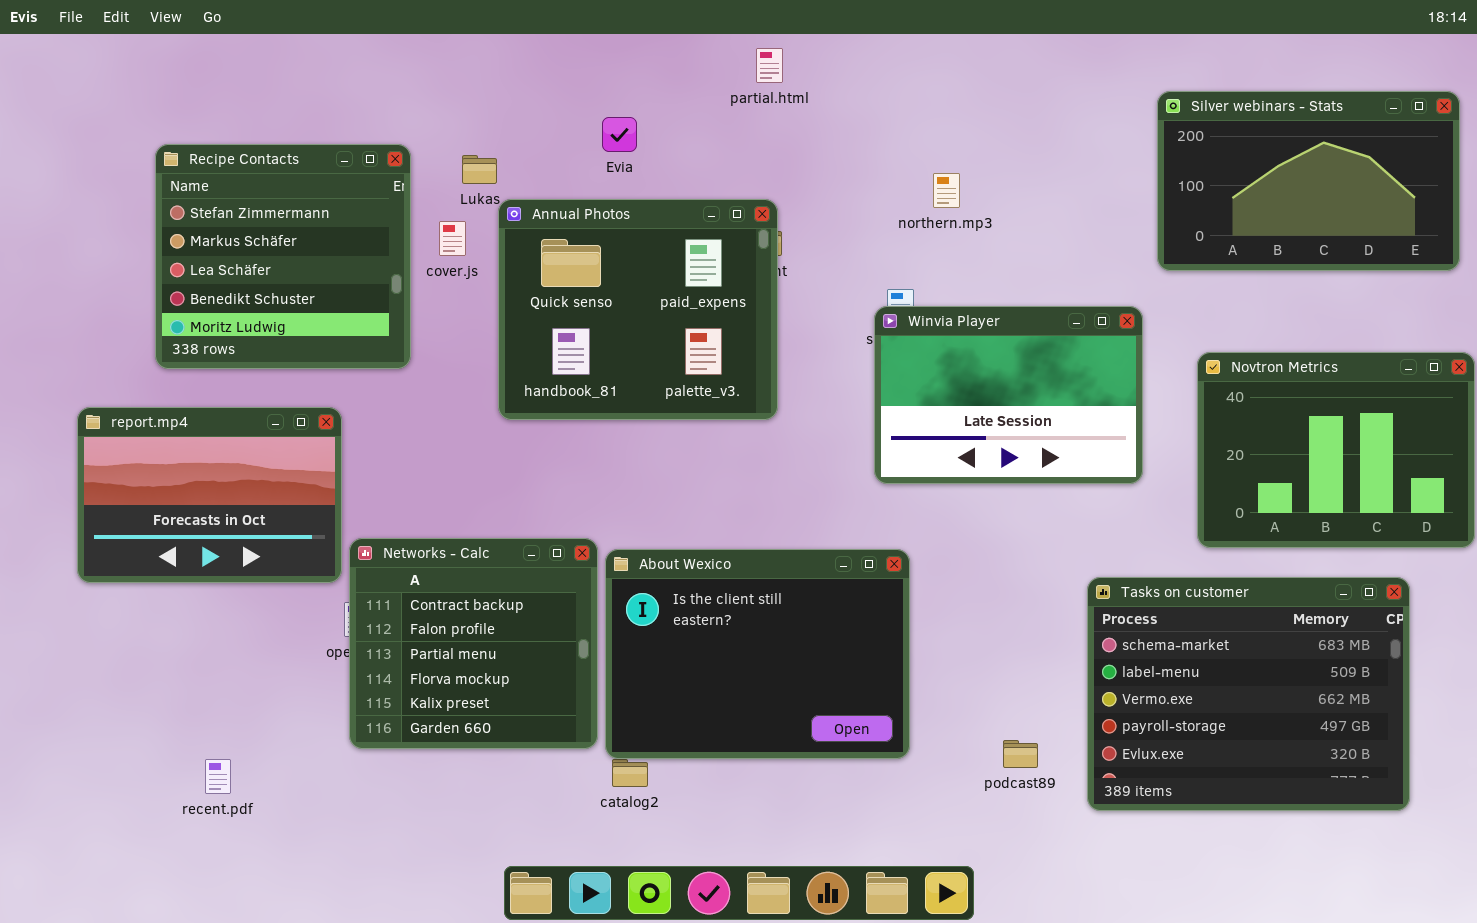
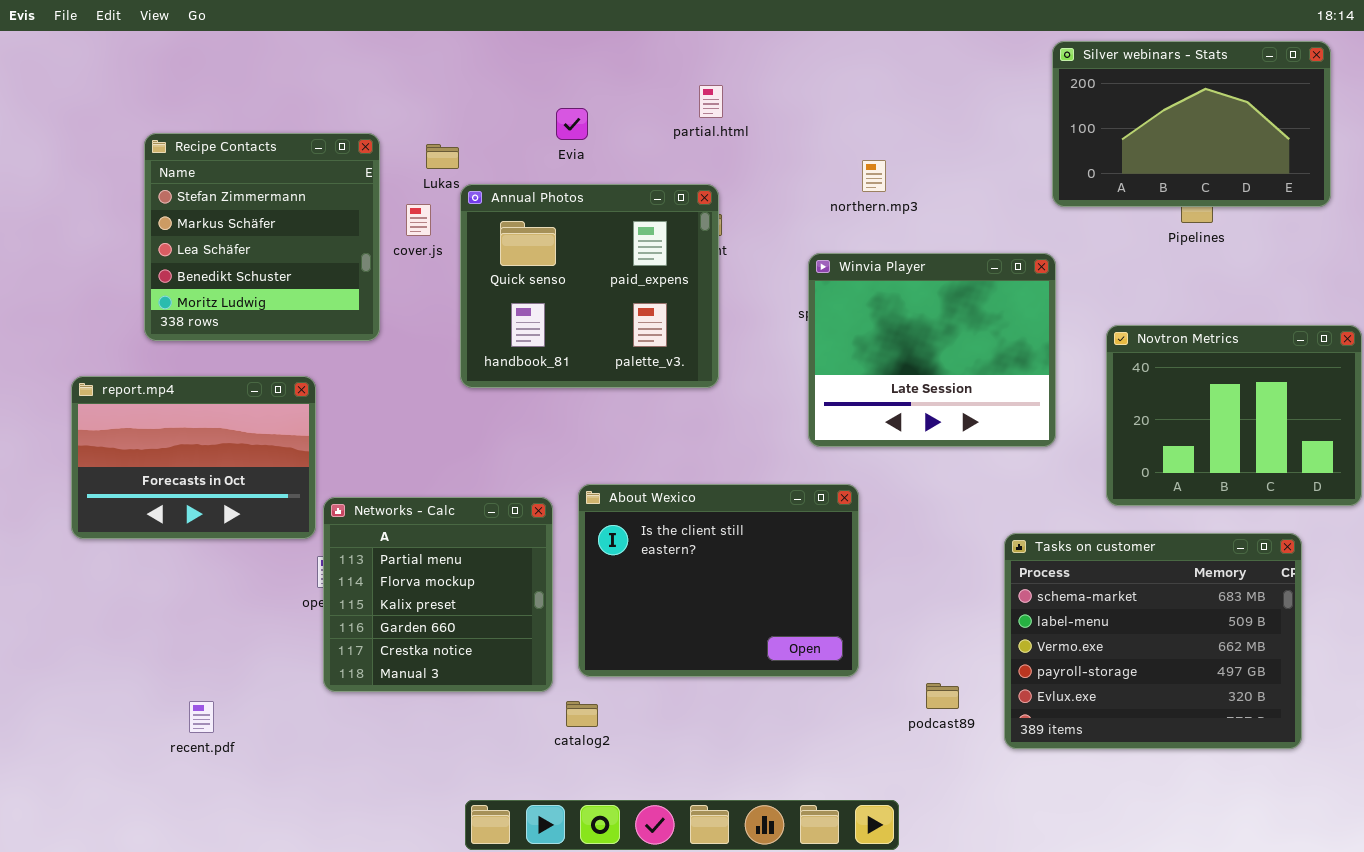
partial.html: [756,48,783,83] -> [699,85,723,118], moved
Silver webinars - Stats: [1157,91,1460,271] -> [1052,41,1331,207], moved
Winvia Player: [874,306,1143,484] -> [808,253,1056,447], resized
Networks - Calc: [349,538,598,749] -> [323,497,553,692], scrolled down 2 rows
About Wexico: [605,549,910,759] -> [578,484,859,677], moved

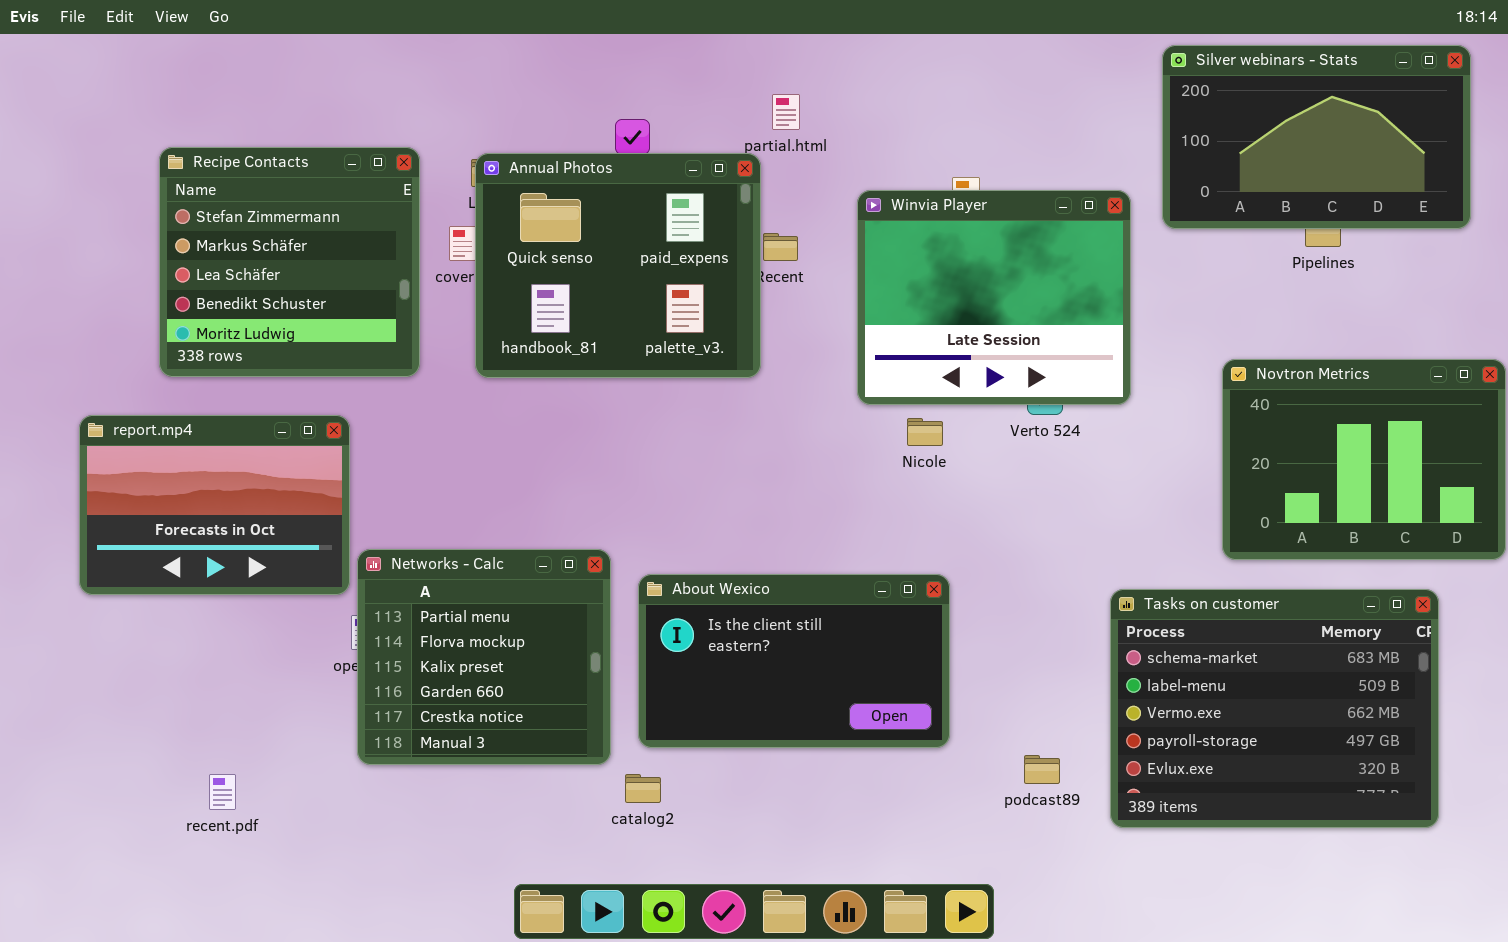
Annual Photos: [460,184,719,388] -> [475,153,761,378], moved
Winvia Player: [808,253,1056,447] -> [857,190,1131,405], moved
About Wexico: [578,484,859,677] -> [638,574,950,748], resized

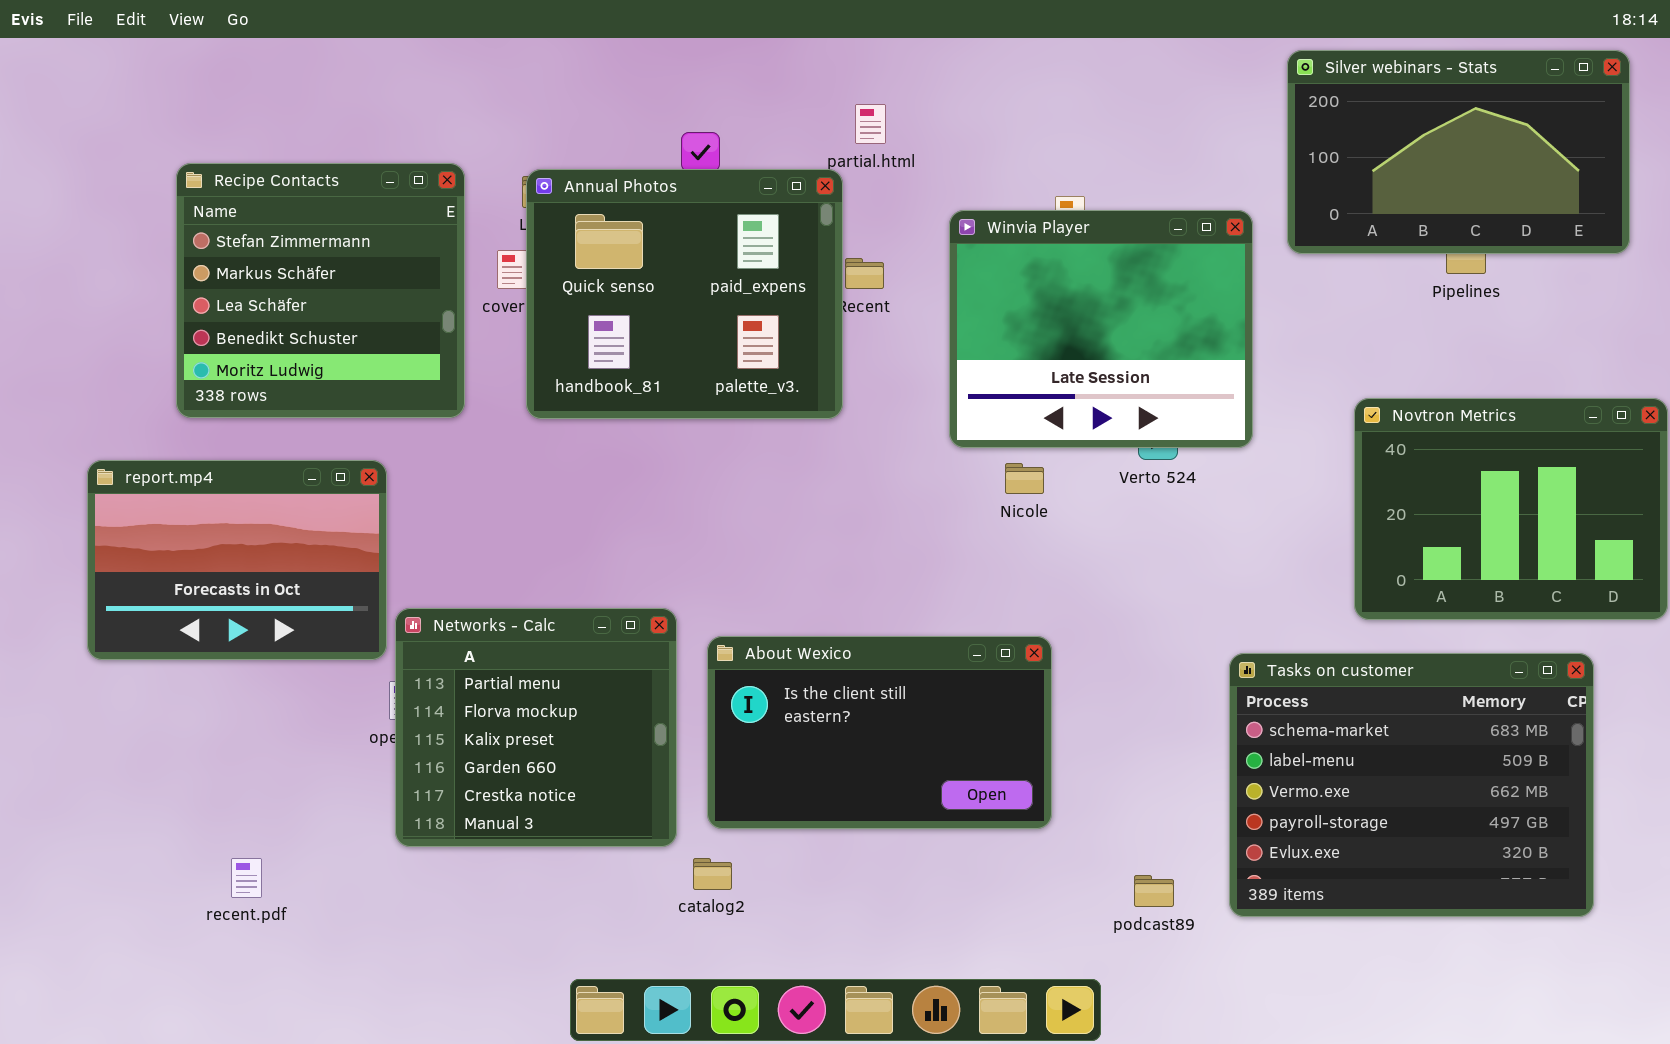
podcast89: [1024,755,1060,784] -> [1134,875,1174,907], moved

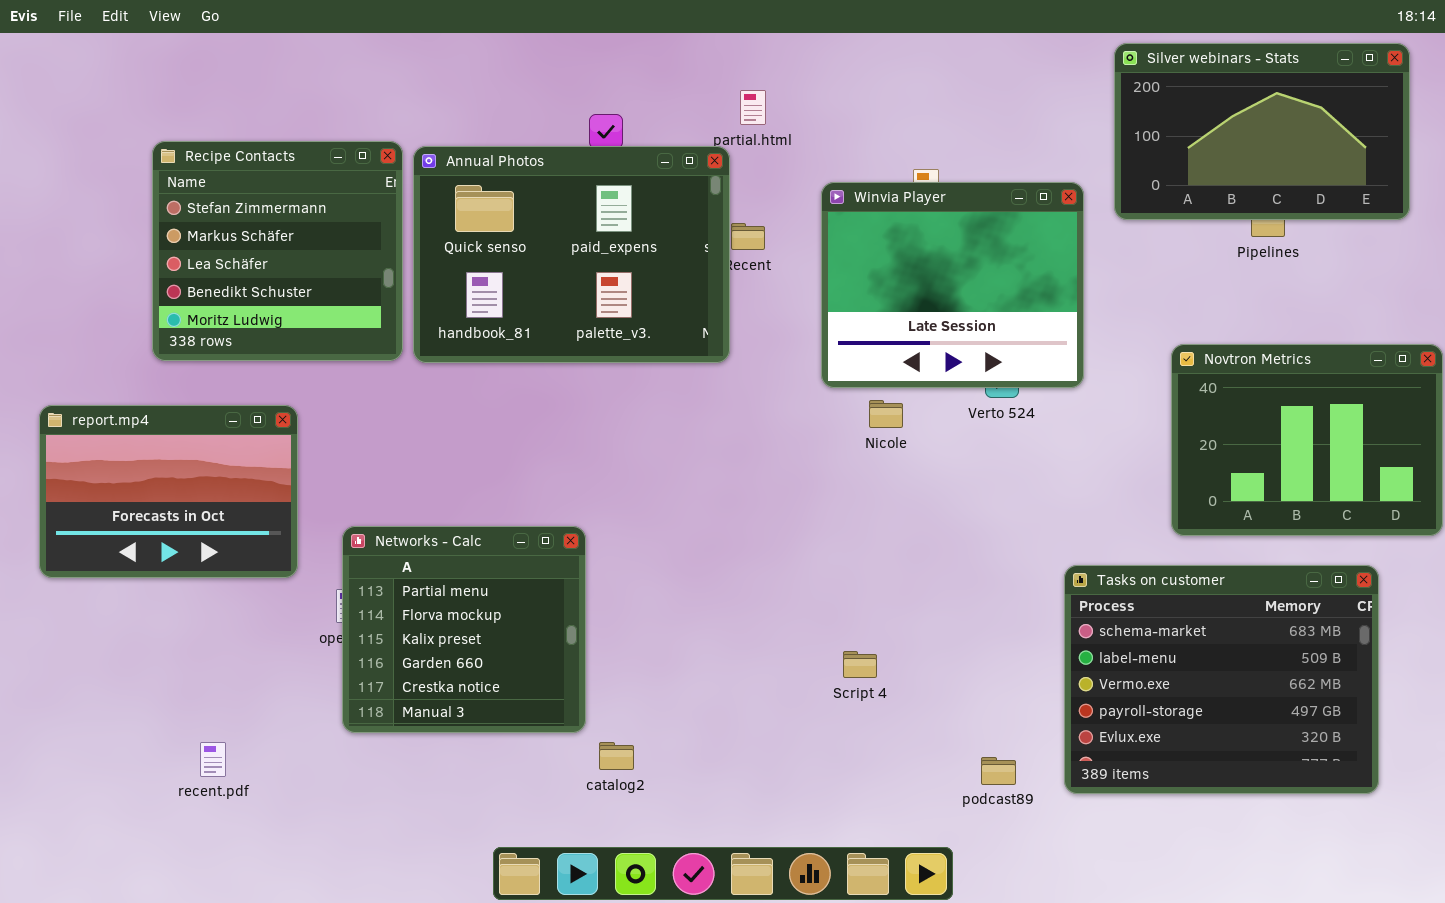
Annual Photos: [526,169,843,419] -> [413,146,730,363], resized
report.mp4: [87,460,387,660] -> [39,405,298,578], moved
About Wexico: [707,636,1052,829] -> none, closed

